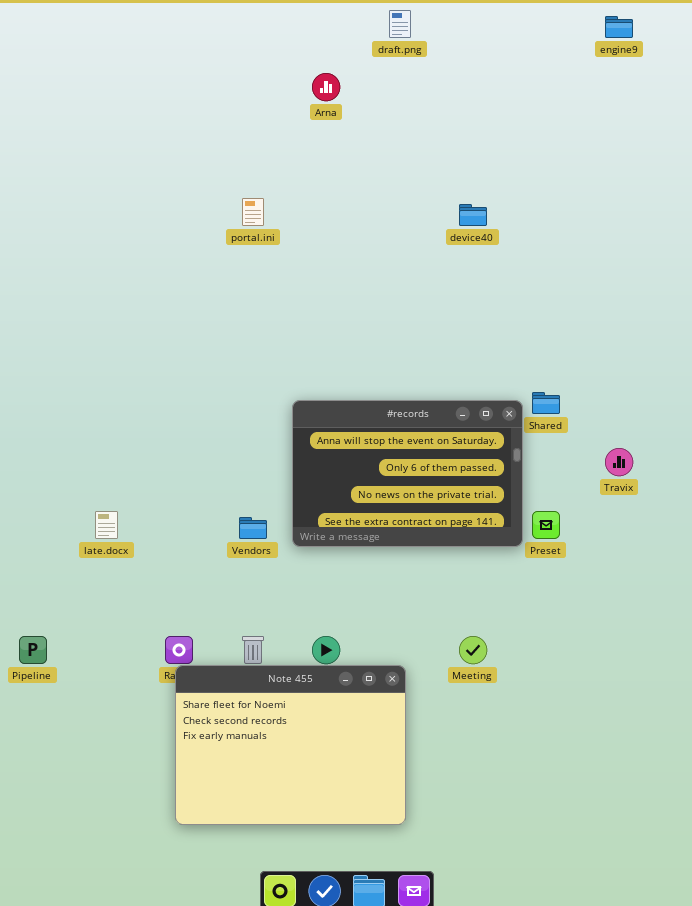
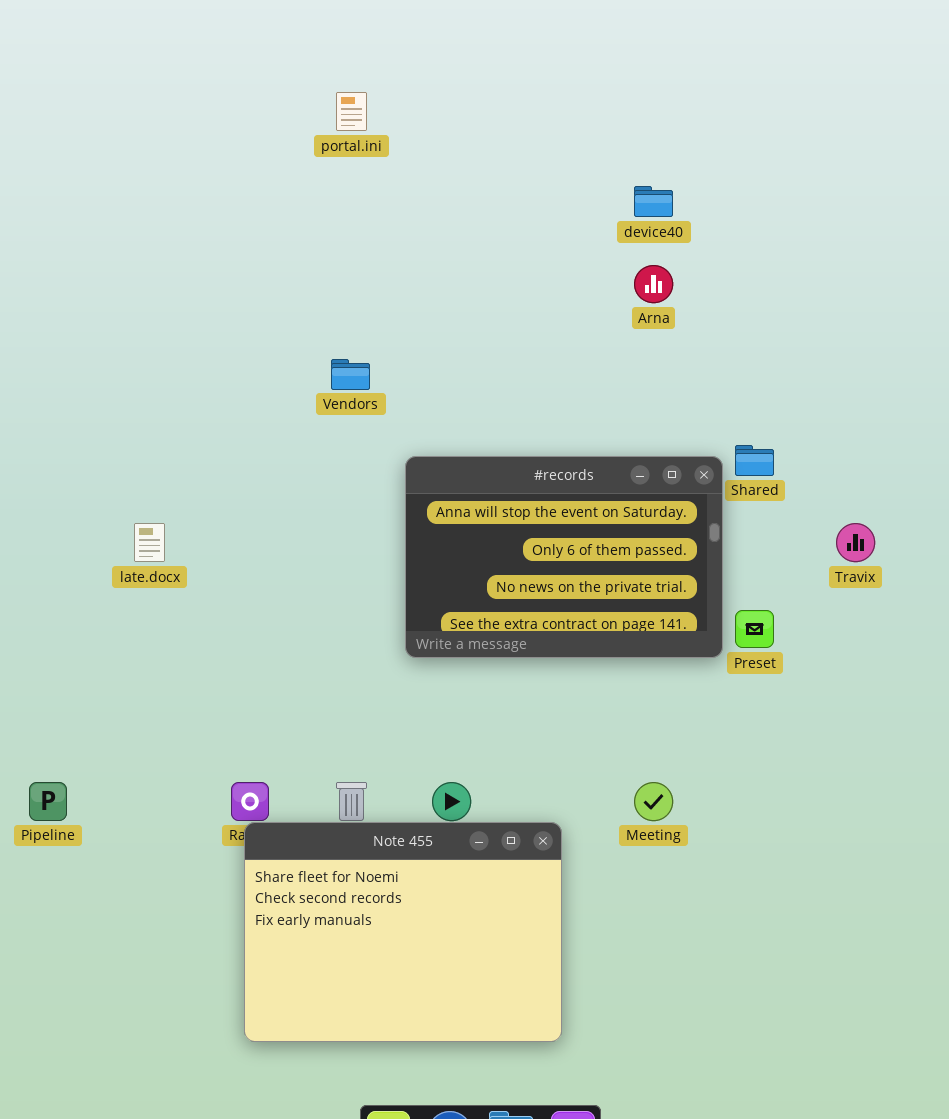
Arna: [312,73,340,101] -> [634,265,673,303], moved
portal.ini: [242,198,264,226] -> [336,92,367,131], moved
late.docx: [95,511,118,539] -> [134,523,165,562], moved
Vendors: [239,517,267,539] -> [331,359,370,390], moved

